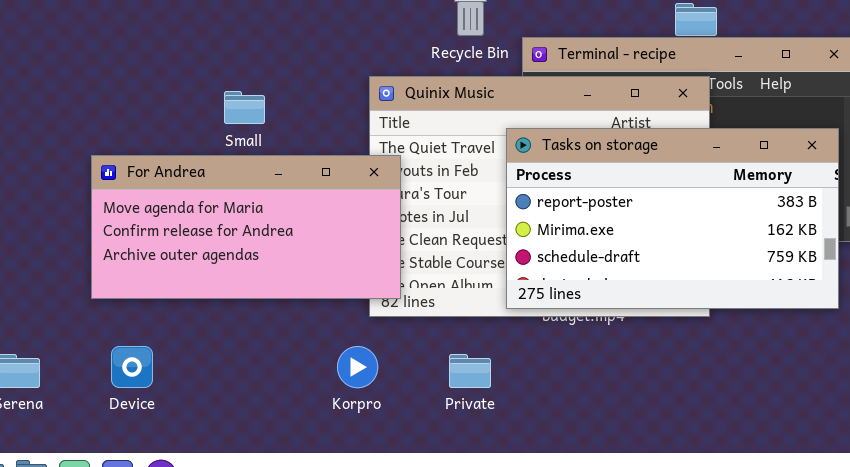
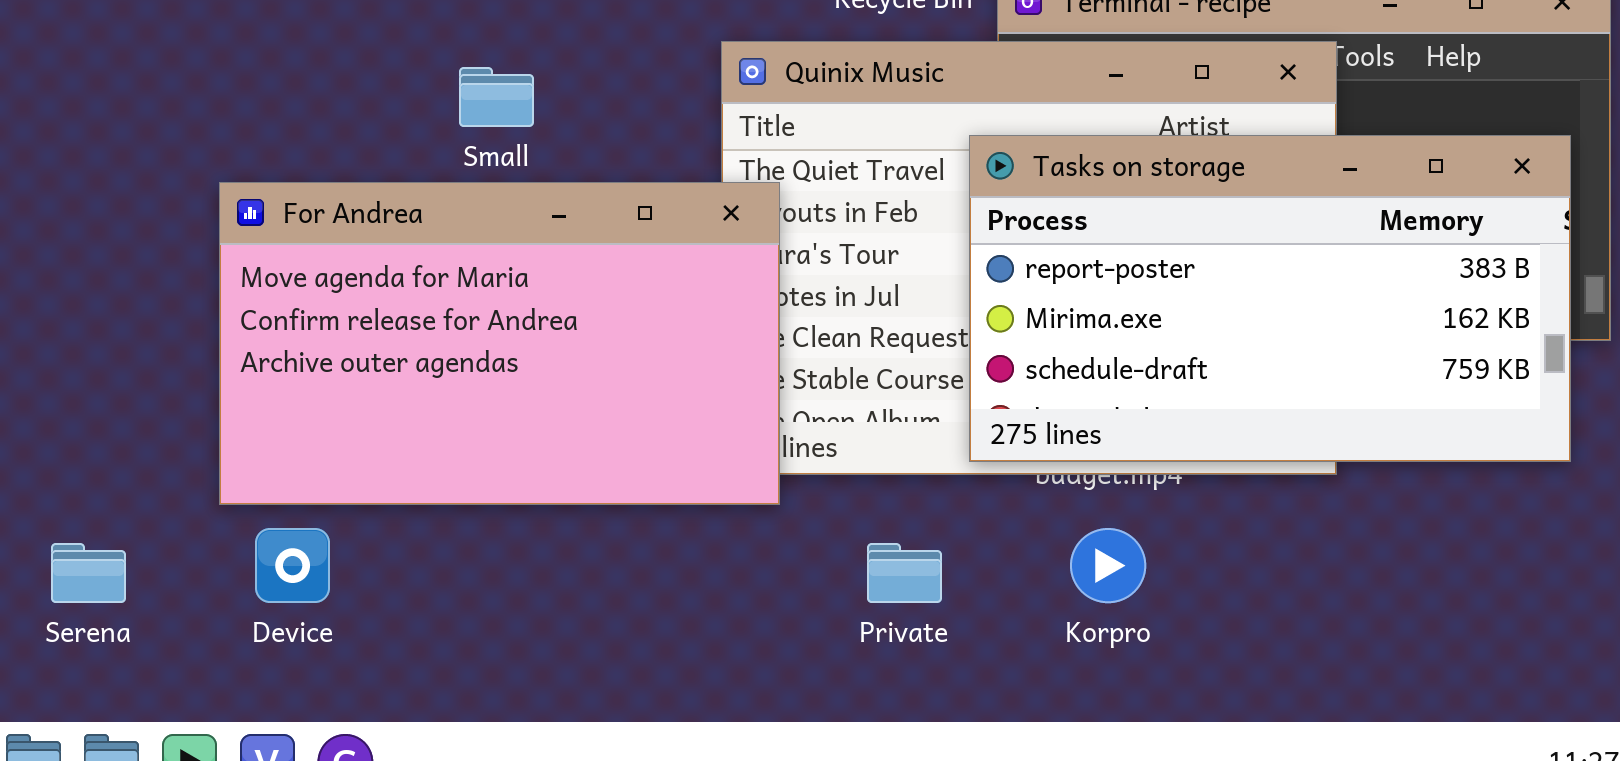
For Andrea: [91,155,401,299] -> [219,182,780,505], resized
Korpro: [337,346,378,388] -> [1070,528,1146,603], moved

